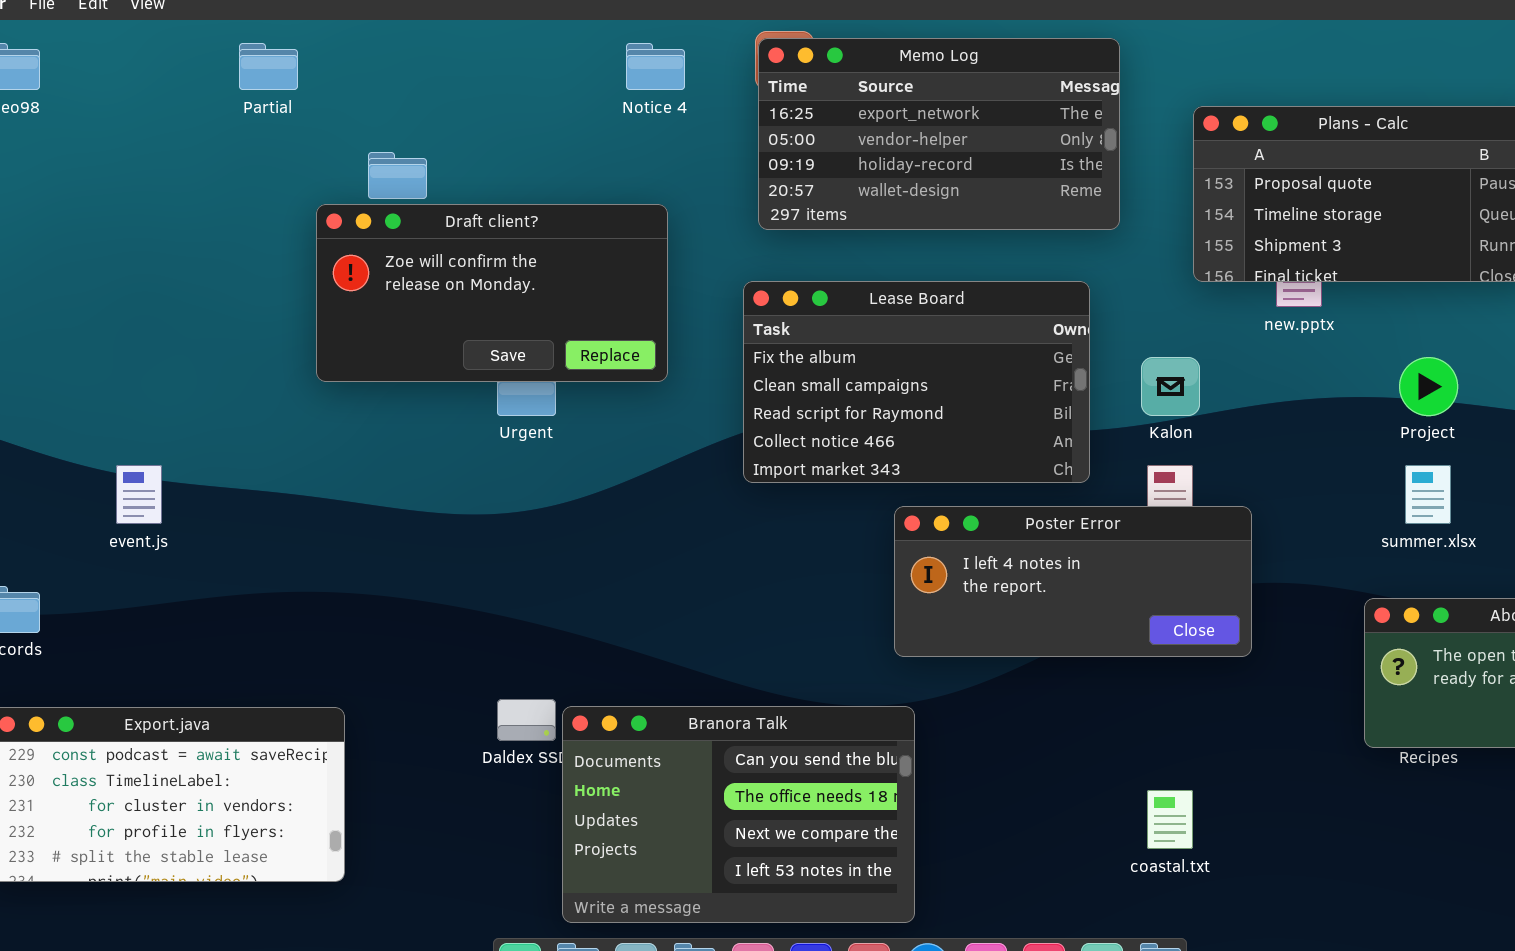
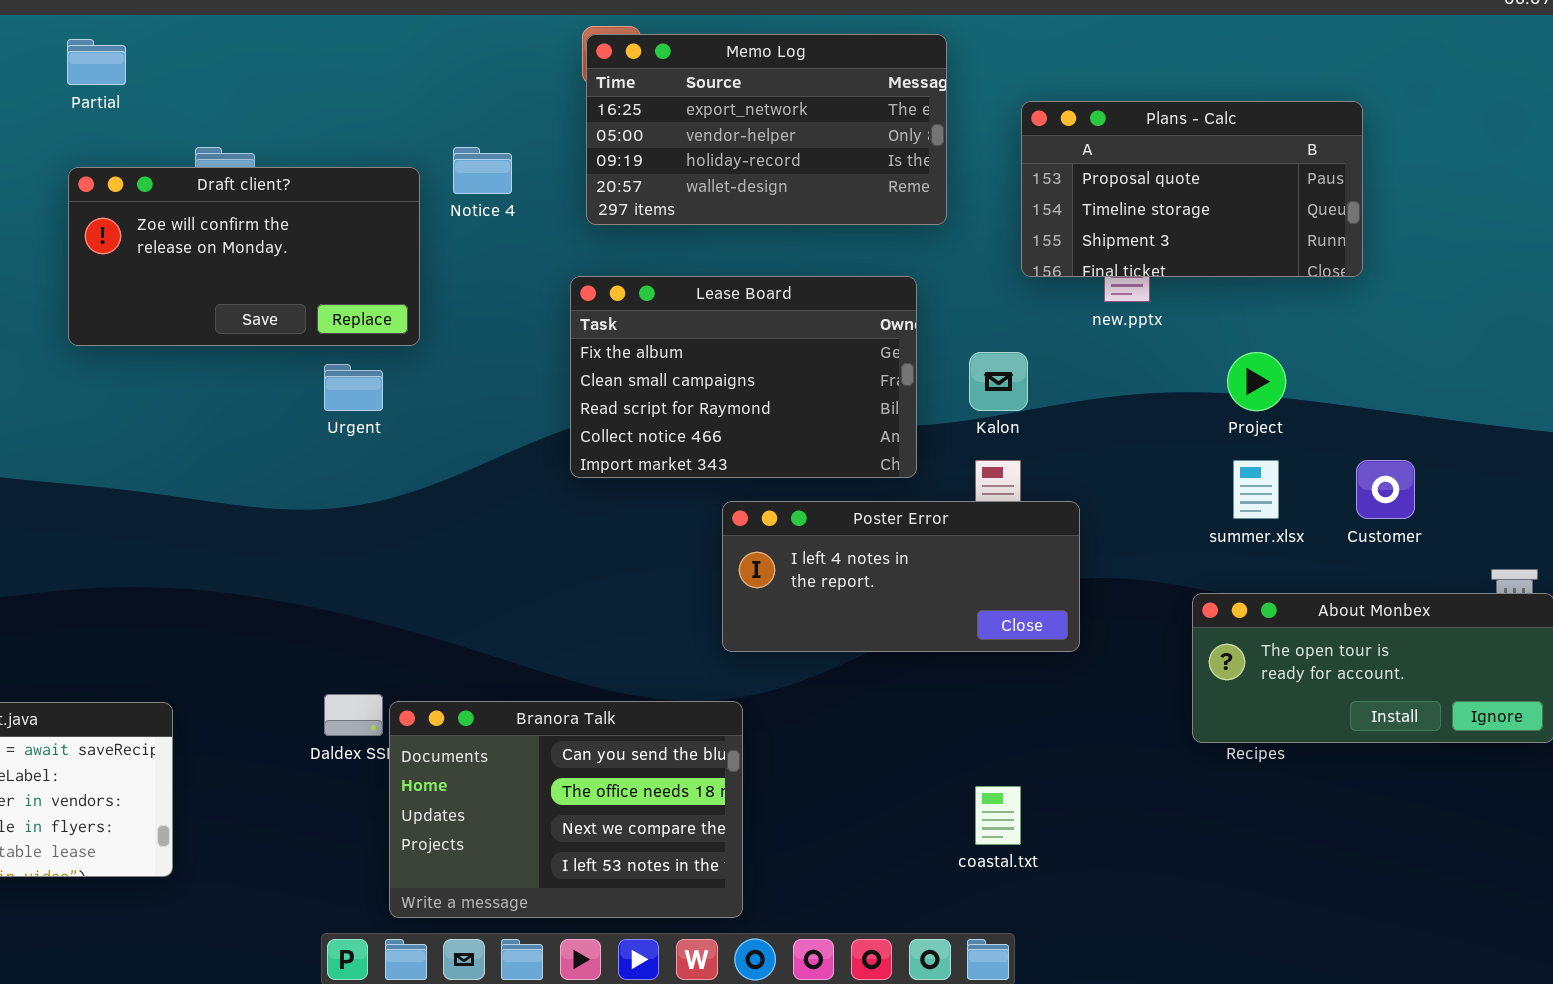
Notice 4: [626,43,685,90] -> [453,147,512,194], moved
Draft client?: [316,204,668,382] -> [68,167,420,346], moved

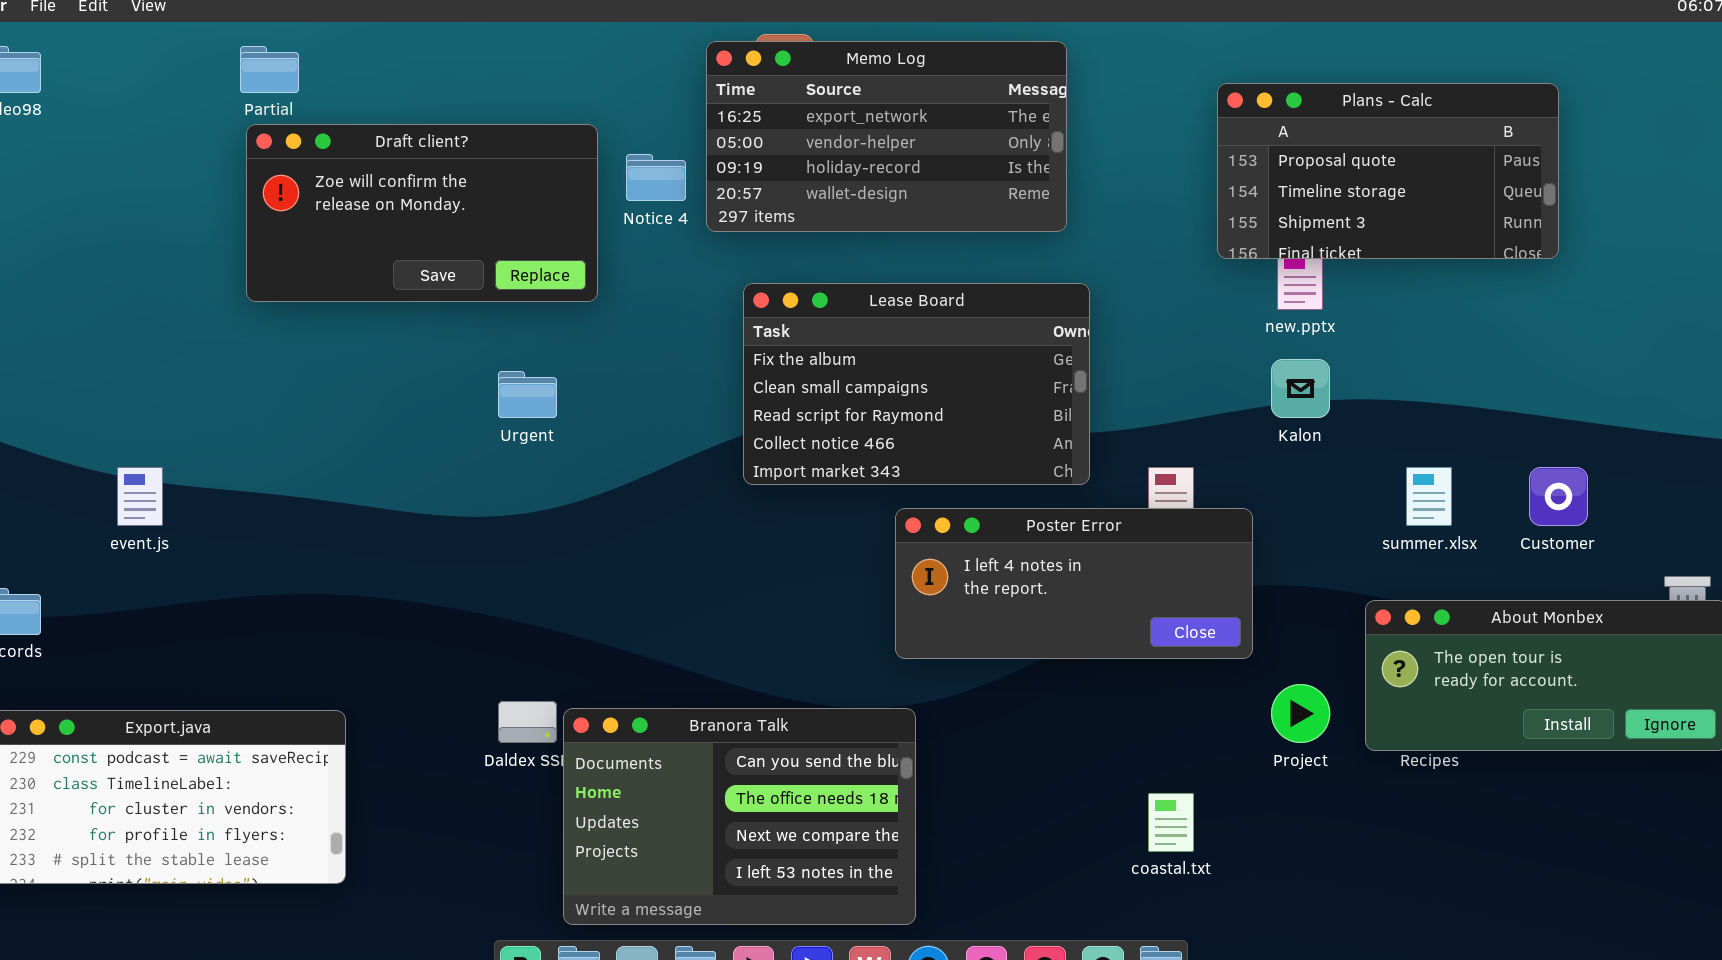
Memo Log: [586,34,947,225] -> [706,41,1067,232], moved
Plans - Calc: [1021,101,1363,277] -> [1217,83,1559,259], moved
Draft client?: [68,167,420,346] -> [246,124,598,302], moved
Kalon: [969,352,1028,411] -> [1271,359,1330,418], moved
Project: [1227,352,1286,411] -> [1271,684,1330,743], moved

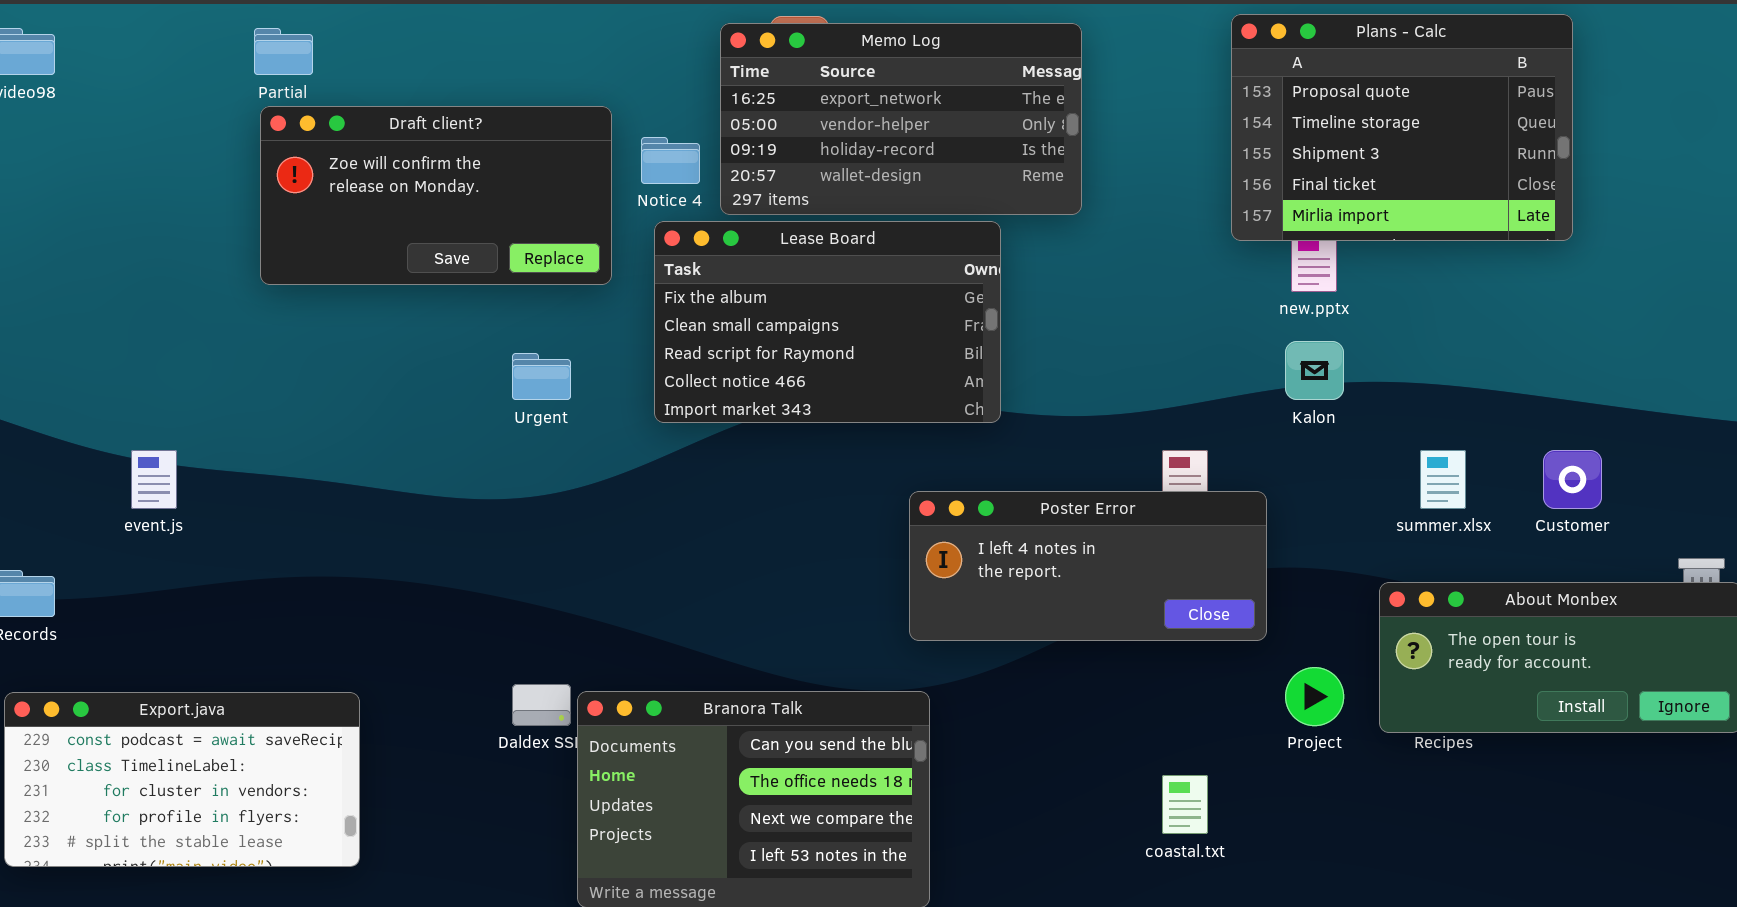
Plans - Calc: [1217,83,1559,259] -> [1231,14,1573,241], resized
Lease Board: [743,283,1090,485] -> [654,221,1001,423], moved

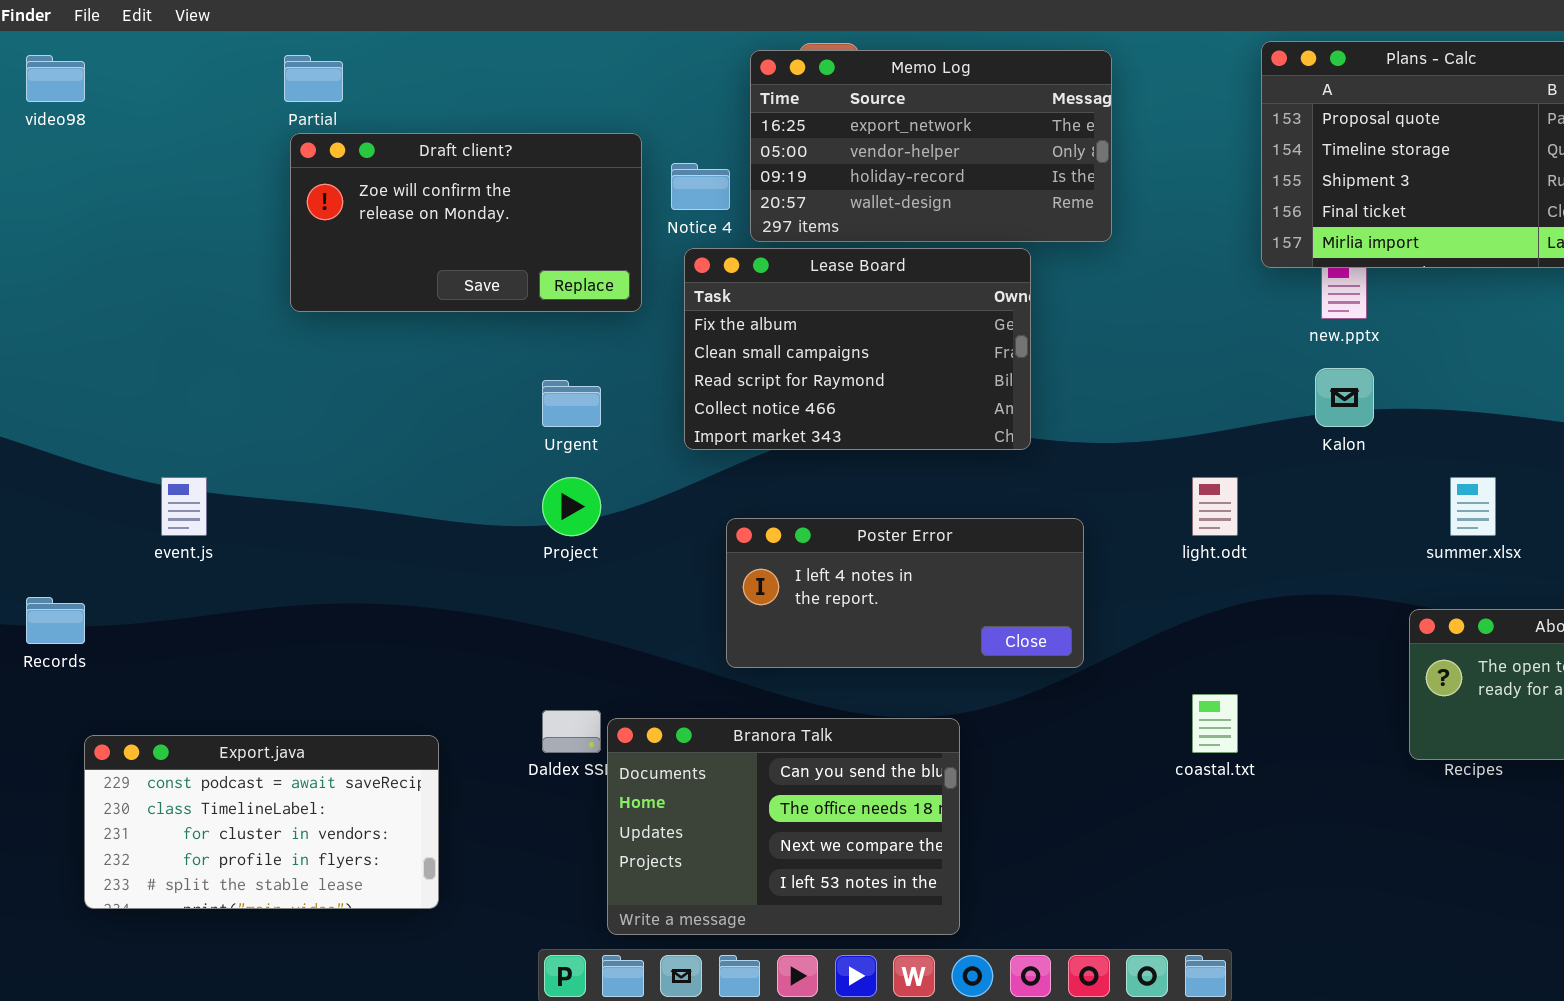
Poster Error: [909,491,1267,641] -> [726,518,1084,668], moved
Project: [1285,667,1344,726] -> [542,477,601,536], moved
Export.java: [4,692,360,867] -> [84,735,439,909], moved
coastal.txt: [1162,775,1208,834] -> [1192,694,1238,753], moved

